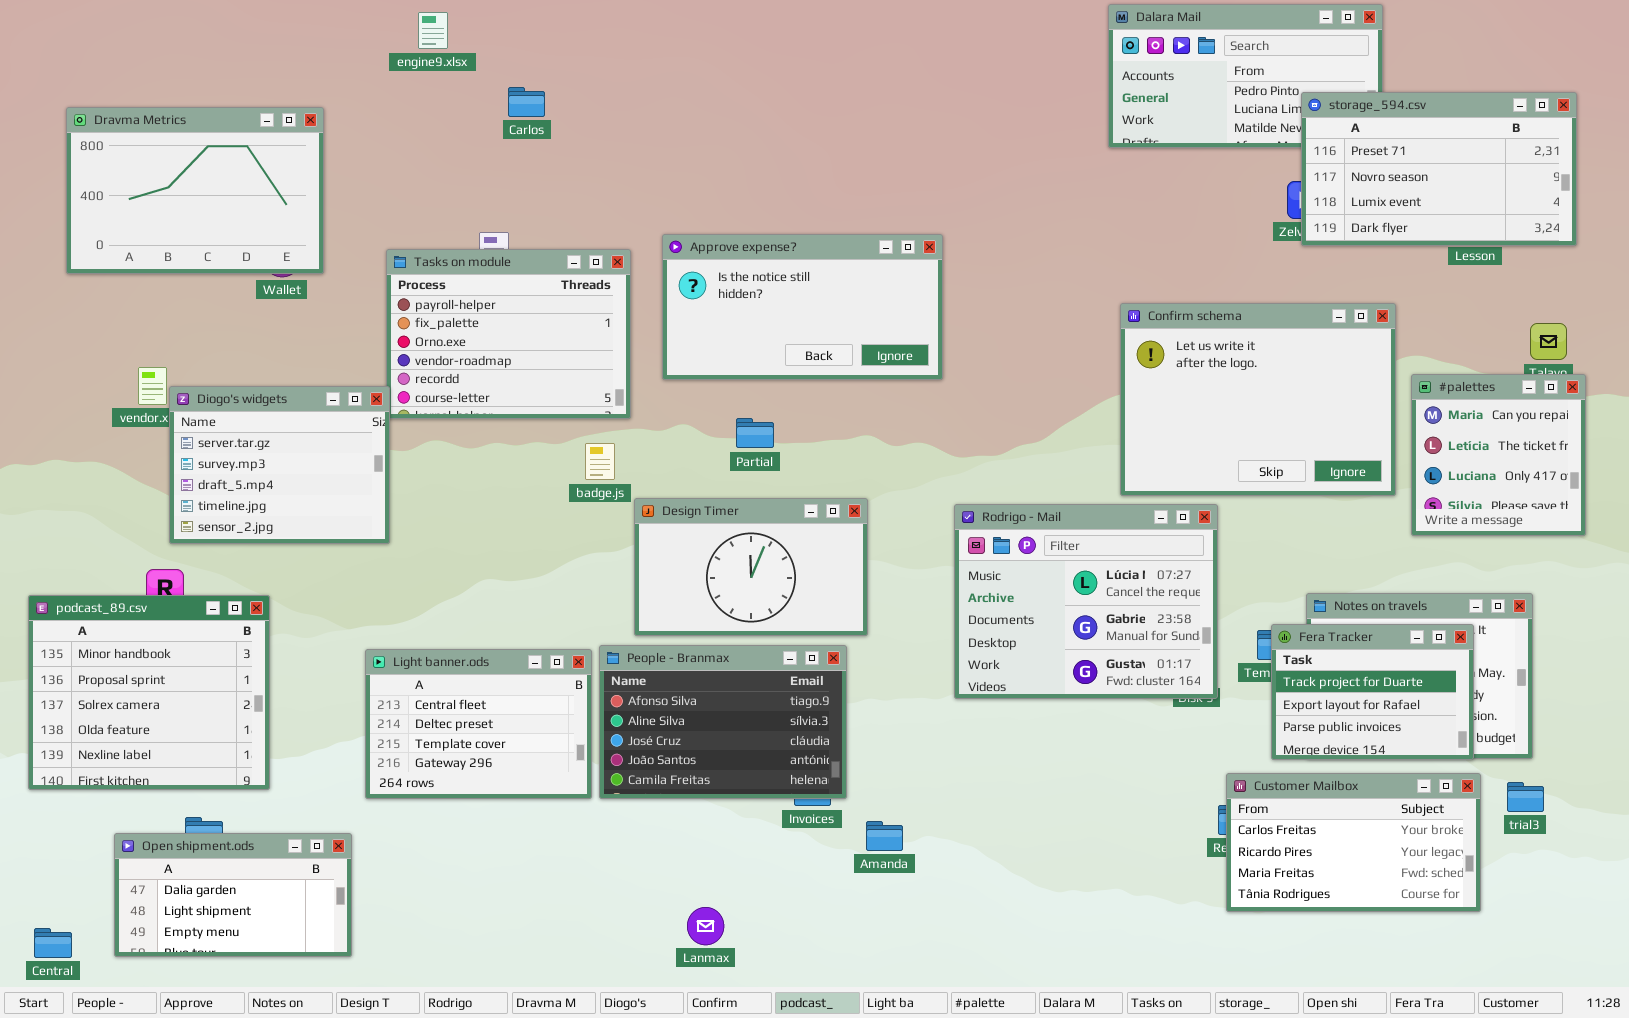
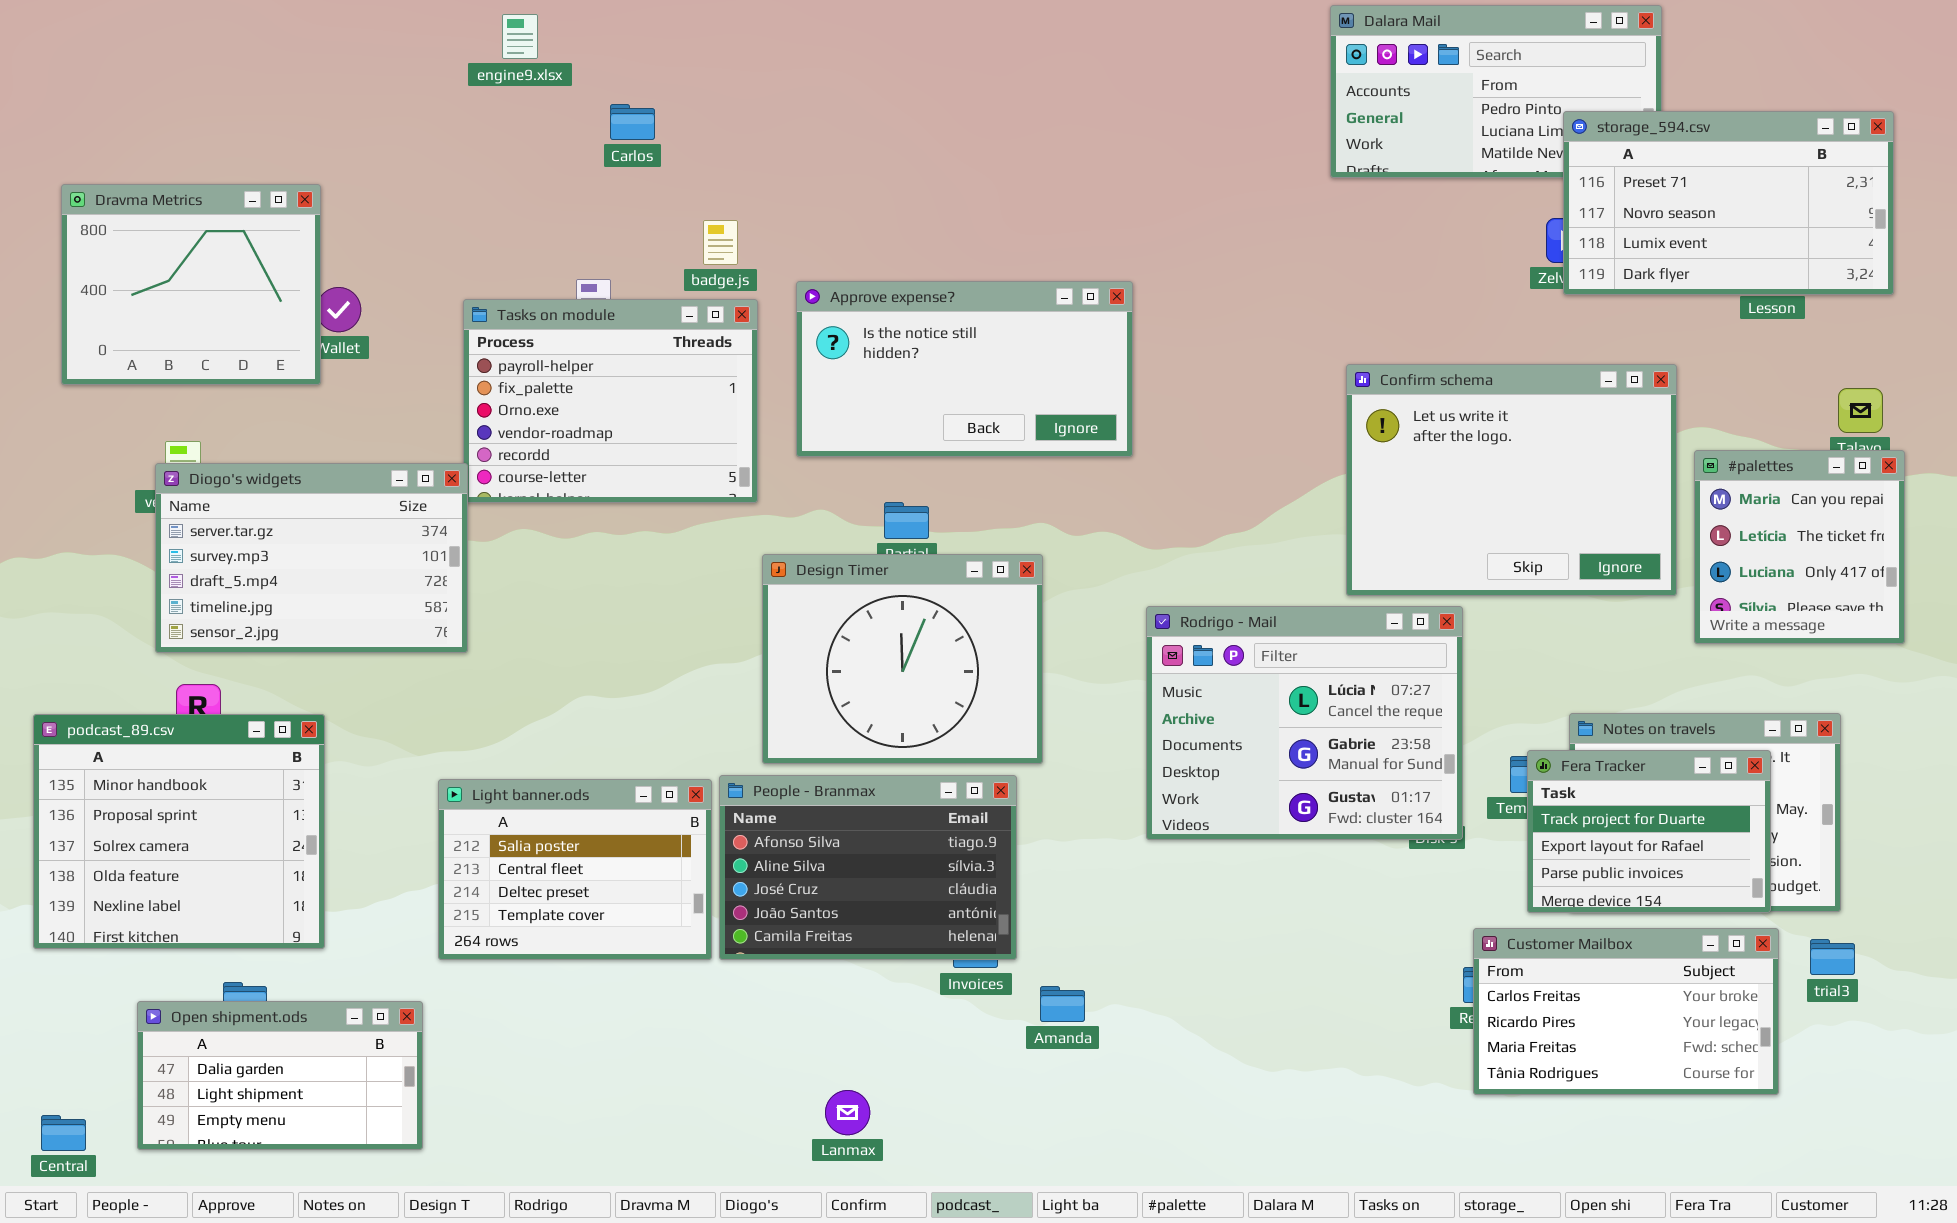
Dravma Metrics: [66,107,324,274] -> [61,184,321,385], moved, resized
Diogo's widgets: [169,386,390,544] -> [155,463,468,653], resized
badge.js: [585,443,615,480] -> [703,220,738,265], moved
Design Timer: [634,498,868,636] -> [762,554,1043,764], resized
Light banner.ods: [365,649,592,799] -> [438,779,712,960], scrolled up 1 row

